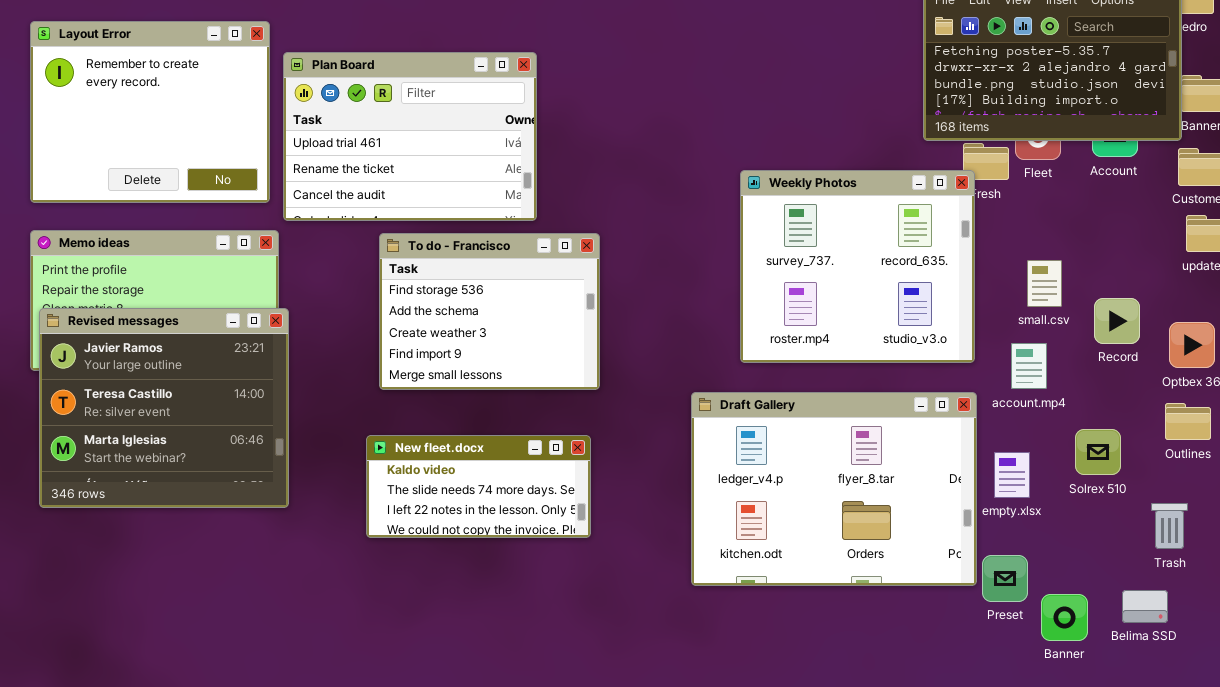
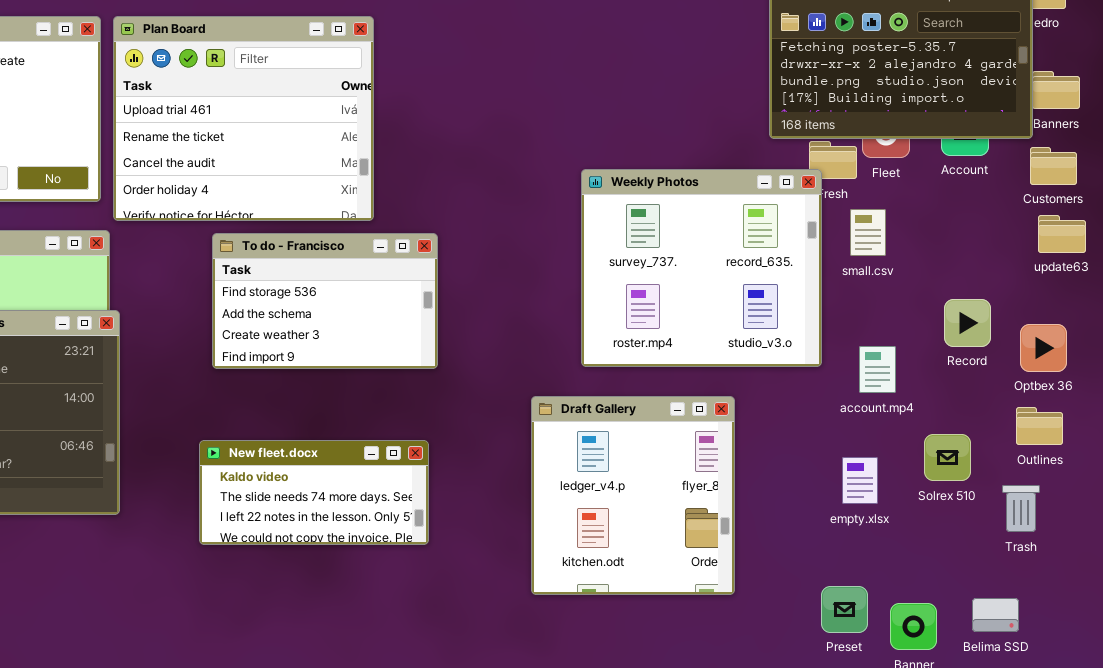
Plan Board: [283,52,537,221] -> [113,16,374,221], resized
To do - Francisco: [379,233,600,390] -> [212,233,438,369], resized
small.csv: [1027,260,1062,307] -> [850,209,886,256], moved
Draft Gallery: [691,392,977,586] -> [531,396,735,595], resized
Trash: [1151,503,1188,549] -> [1002,485,1040,532], moved
Preset: [982,555,1028,602] -> [821,586,868,633], moved

